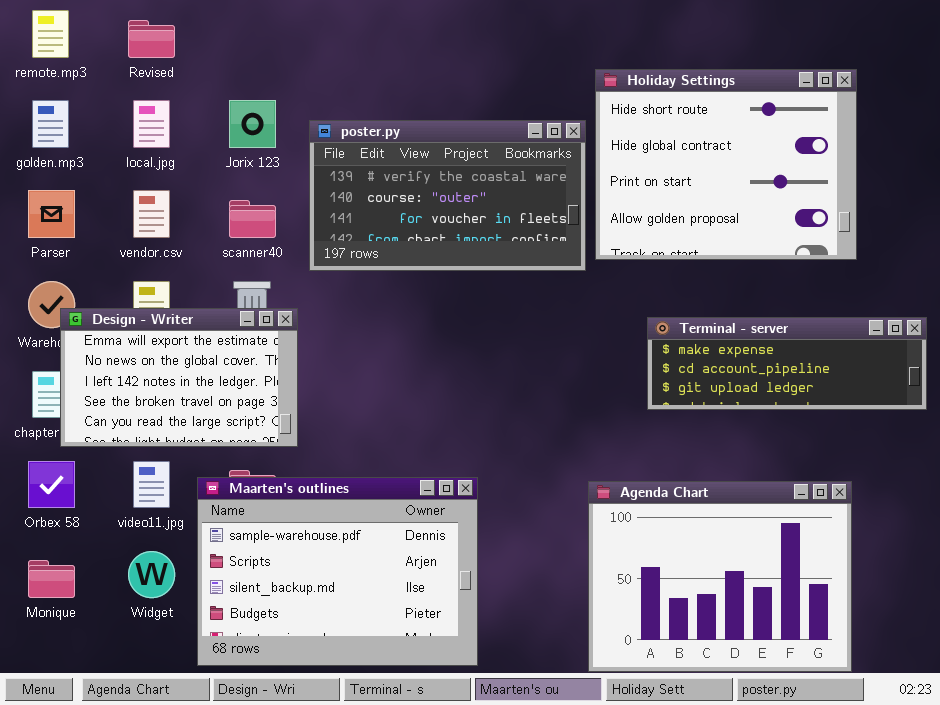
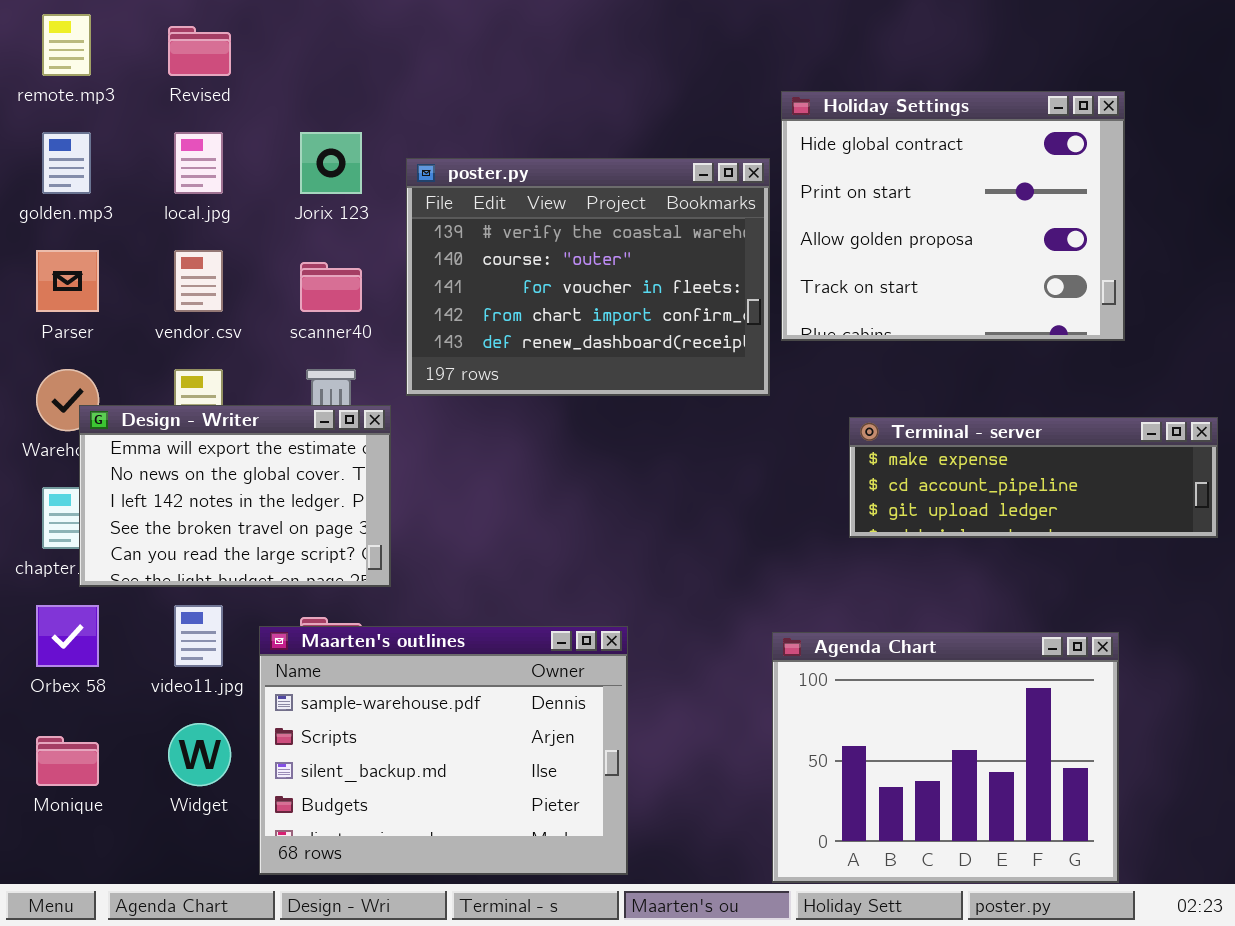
Holiday Settings: [595,69,857,260] -> [781,91,1125,341], scrolled down 1 row
poster.py: [309,120,586,271] -> [406,158,770,396], resized

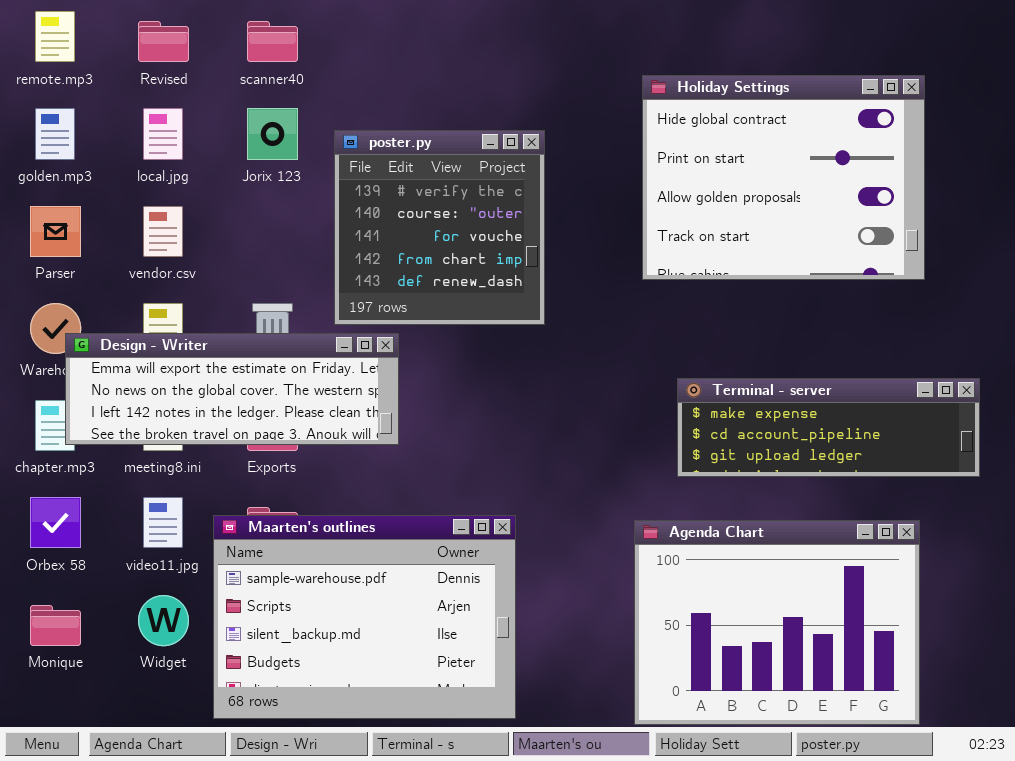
poster.py: [406,158,770,396] -> [334,130,545,325], resized
scanner40: [300,262,362,312] -> [247,21,298,62], moved
Design - Writer: [79,405,391,587] -> [65,333,399,445], resized
Terminal - server: [849,417,1218,538] -> [677,378,980,477], moved

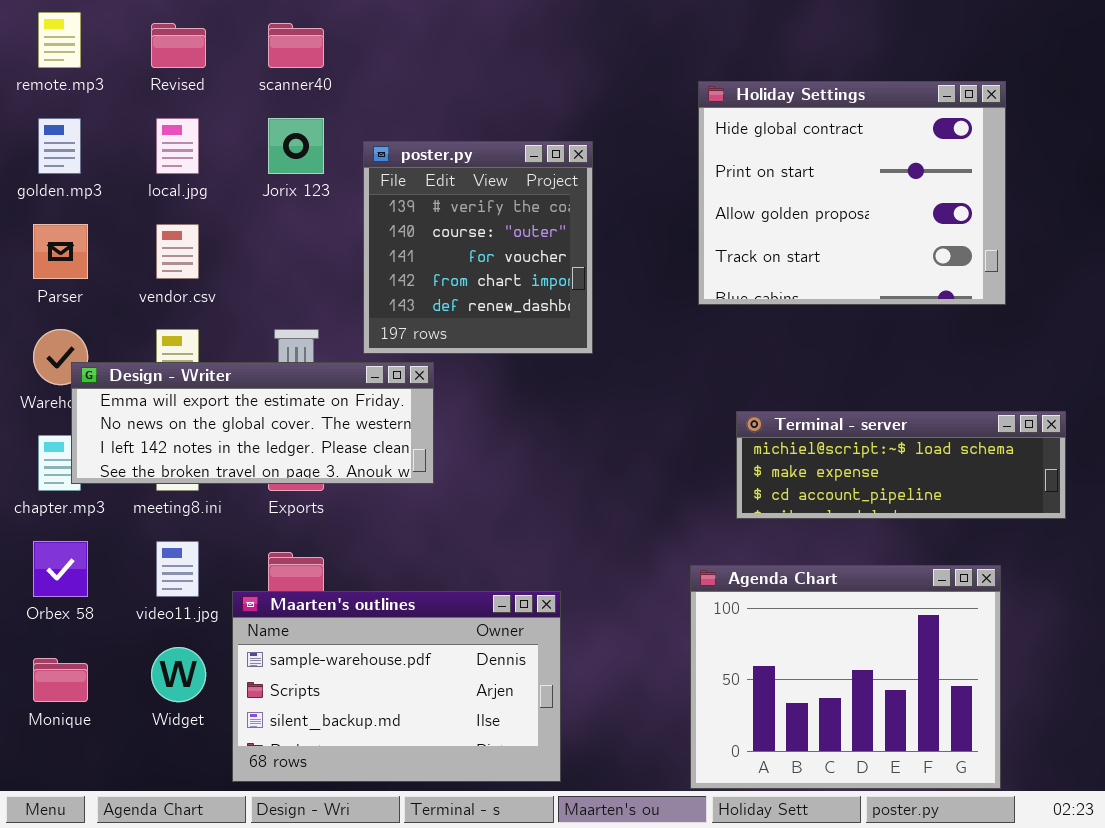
Terminal - server: [677,378,980,477] -> [736,411,1066,519], scrolled up 1 row
Maarten's outlines: [213,515,516,719] -> [232,591,561,782], resized

